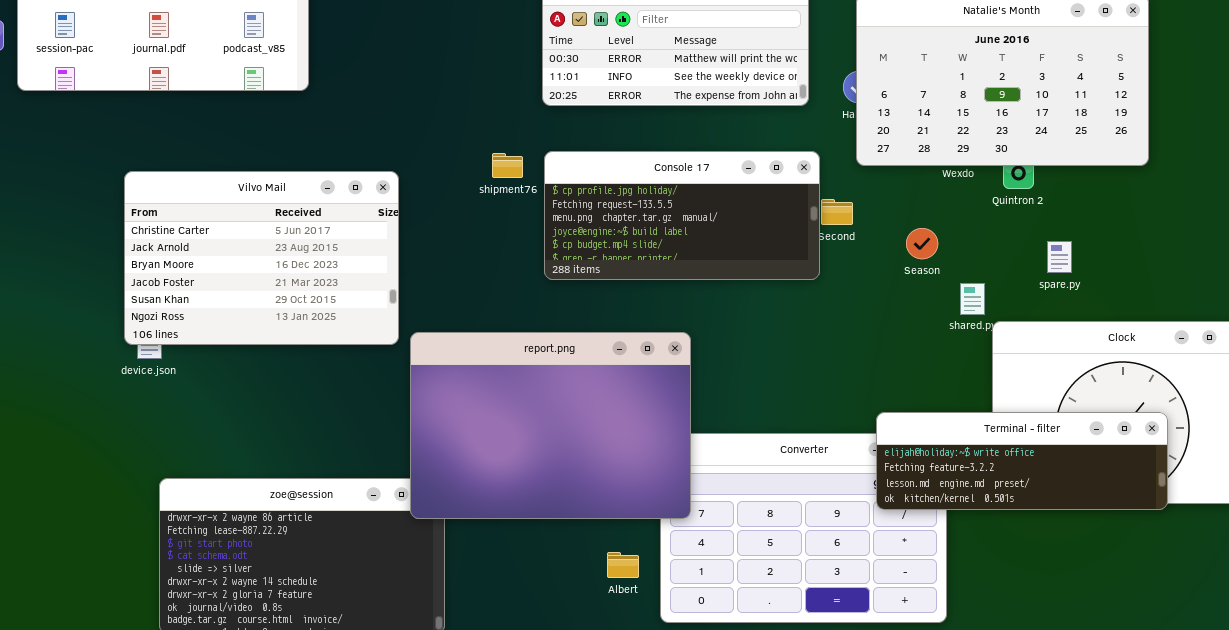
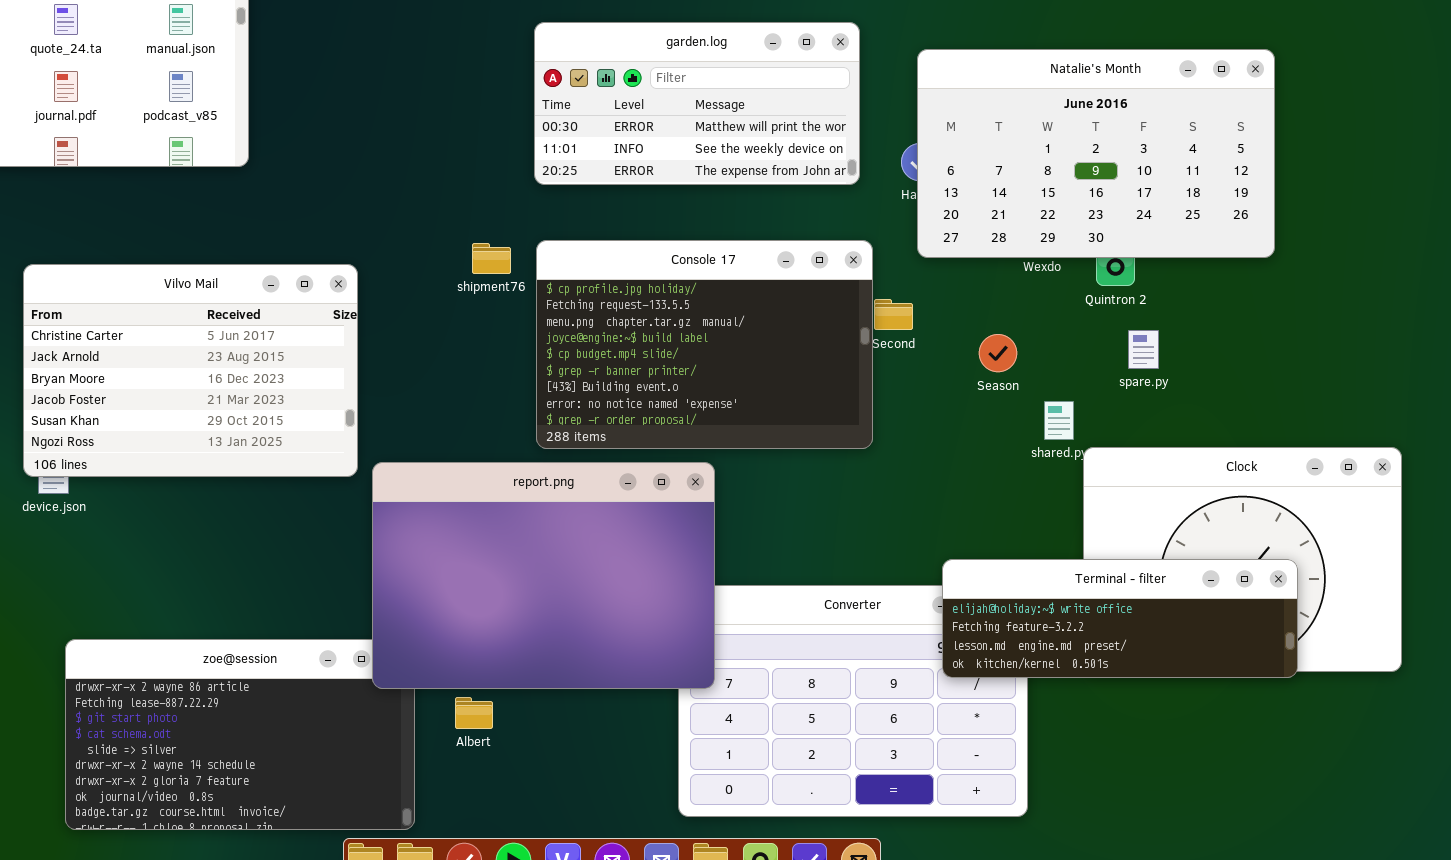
Console 17: [544,151,820,280] -> [536,240,873,449], resized
spare.py: [1047,241,1072,273] -> [1128,330,1159,369], moved
Albert: [607,552,639,578] -> [455,697,493,729], moved

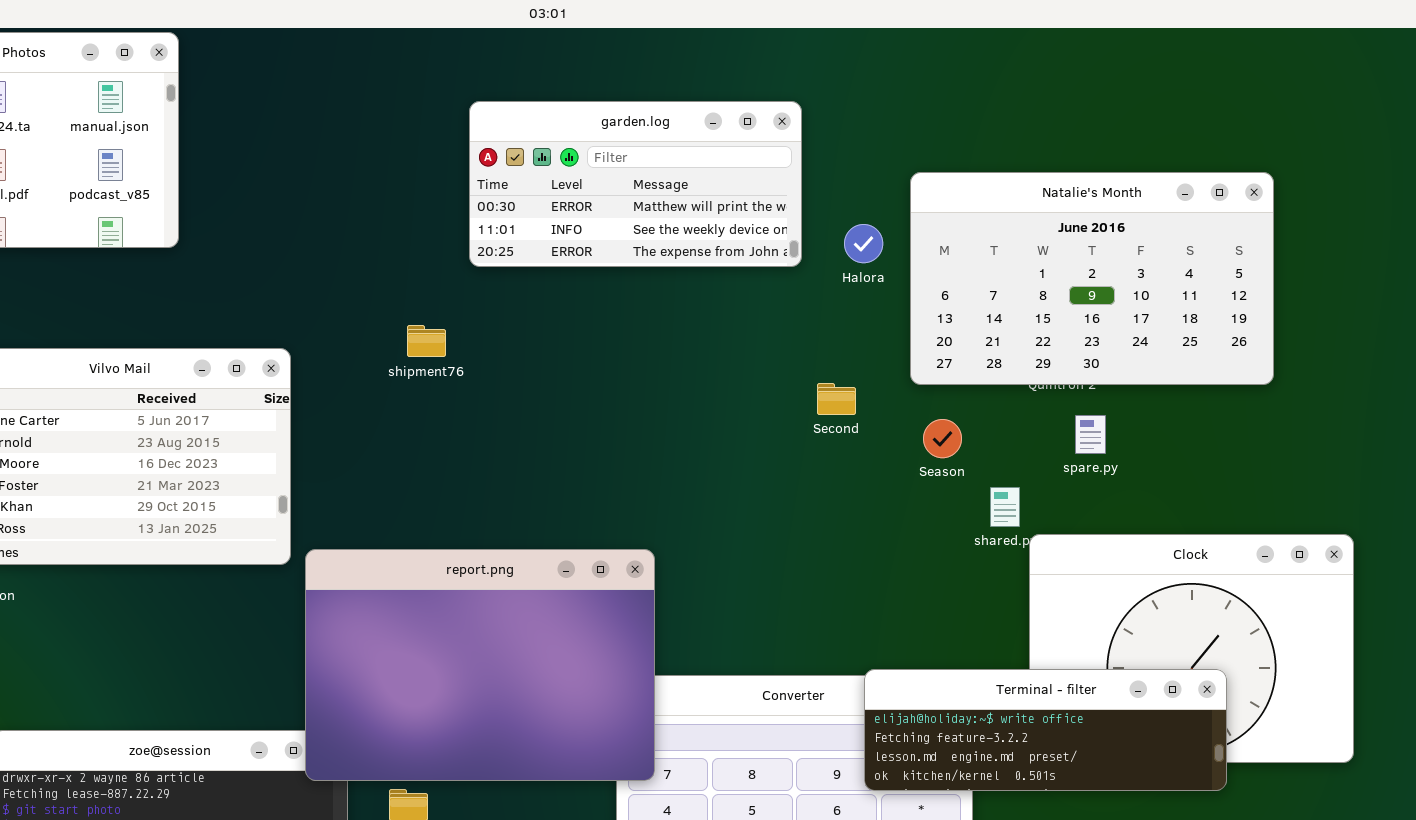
Natalie's Month: [917,49,1275,258] -> [910,172,1274,385], moved
Console 17: [536,240,873,449] -> none, closed
Terminal - filter: [942,559,1298,678] -> [864,669,1227,791], moved

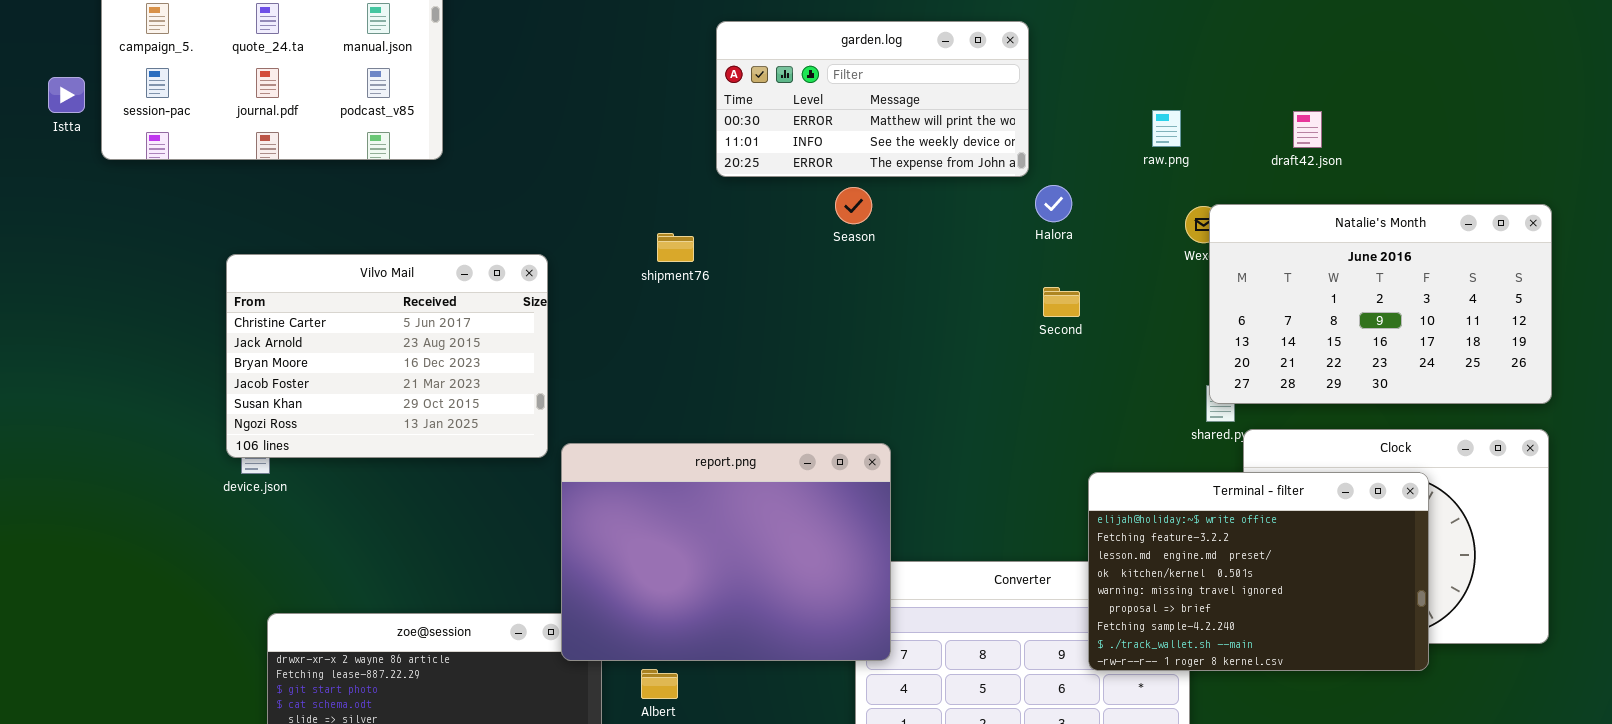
Natalie's Month: [910,172,1274,385] -> [1209,204,1552,404], moved
Halora: [844,224,883,263] -> [1035,185,1072,222], moved
Season: [923,419,962,458] -> [835,187,872,224], moved
Terminal - filter: [864,669,1227,791] -> [1088,472,1429,671], resized

